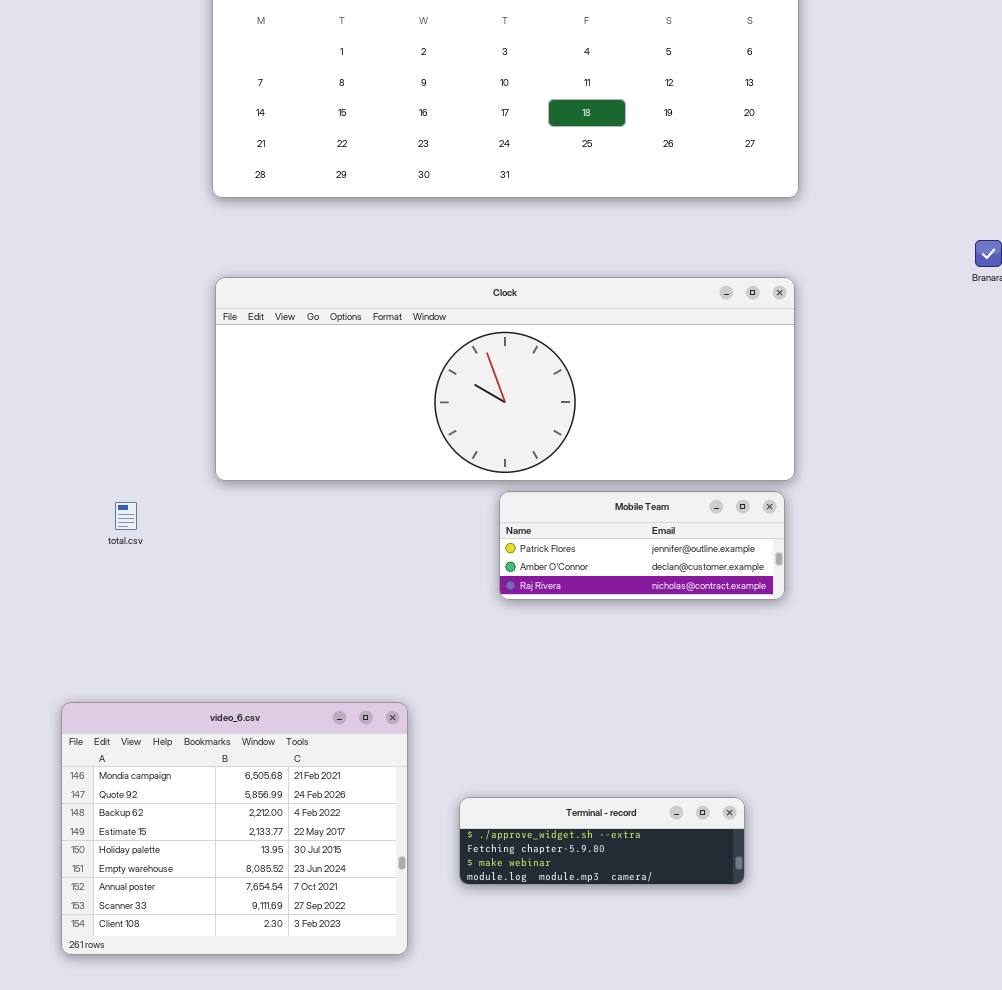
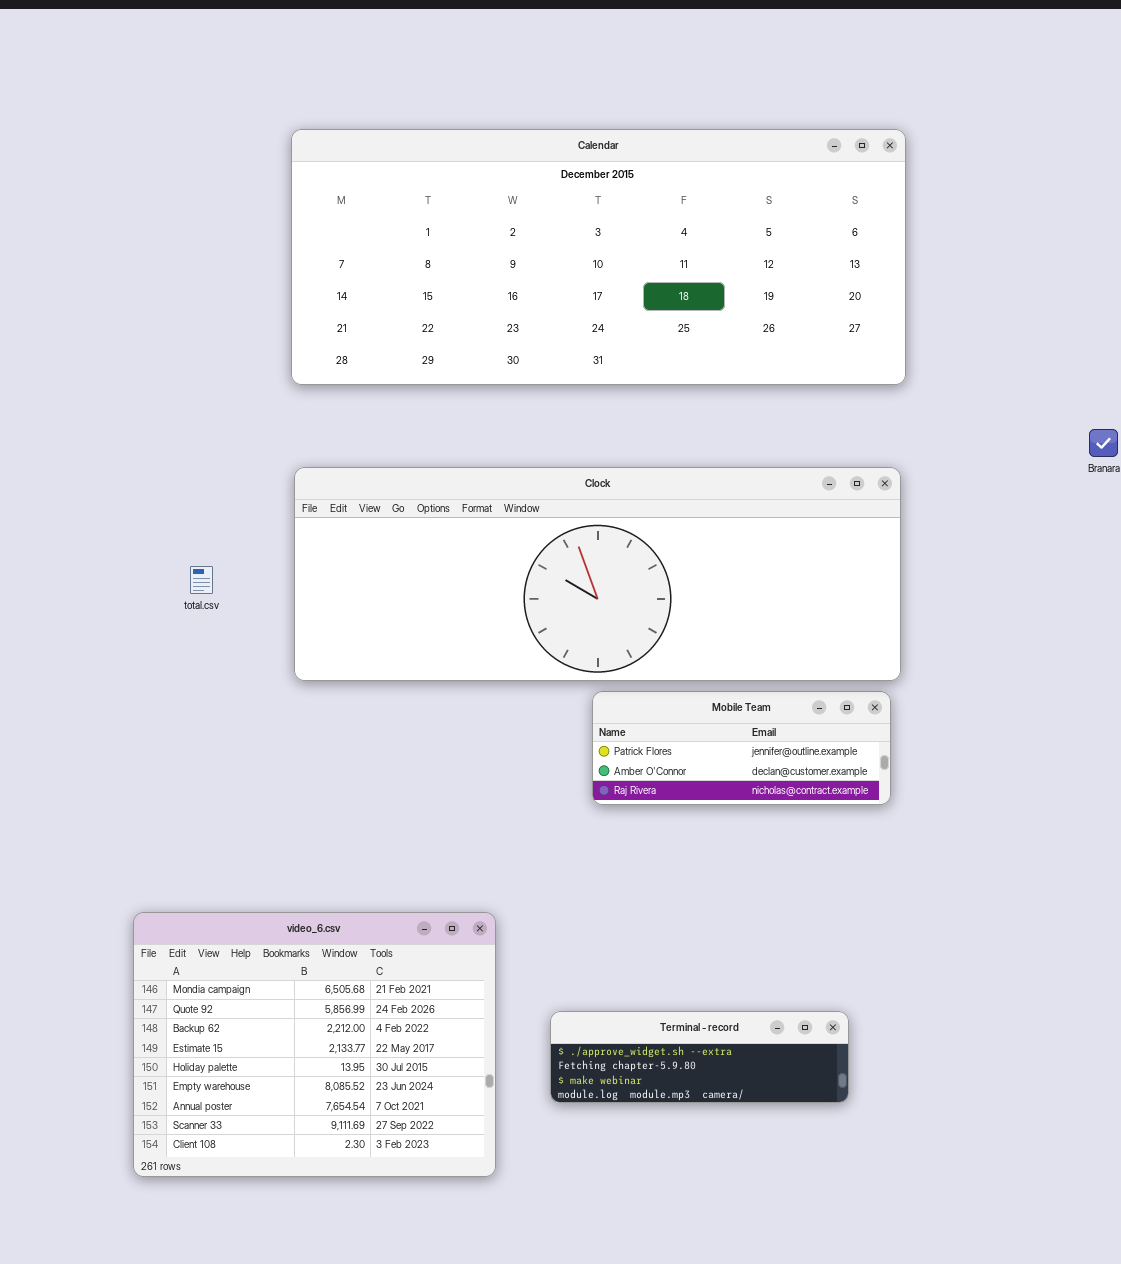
total.csv: [115,502,137,530] -> [190,566,213,594], moved

